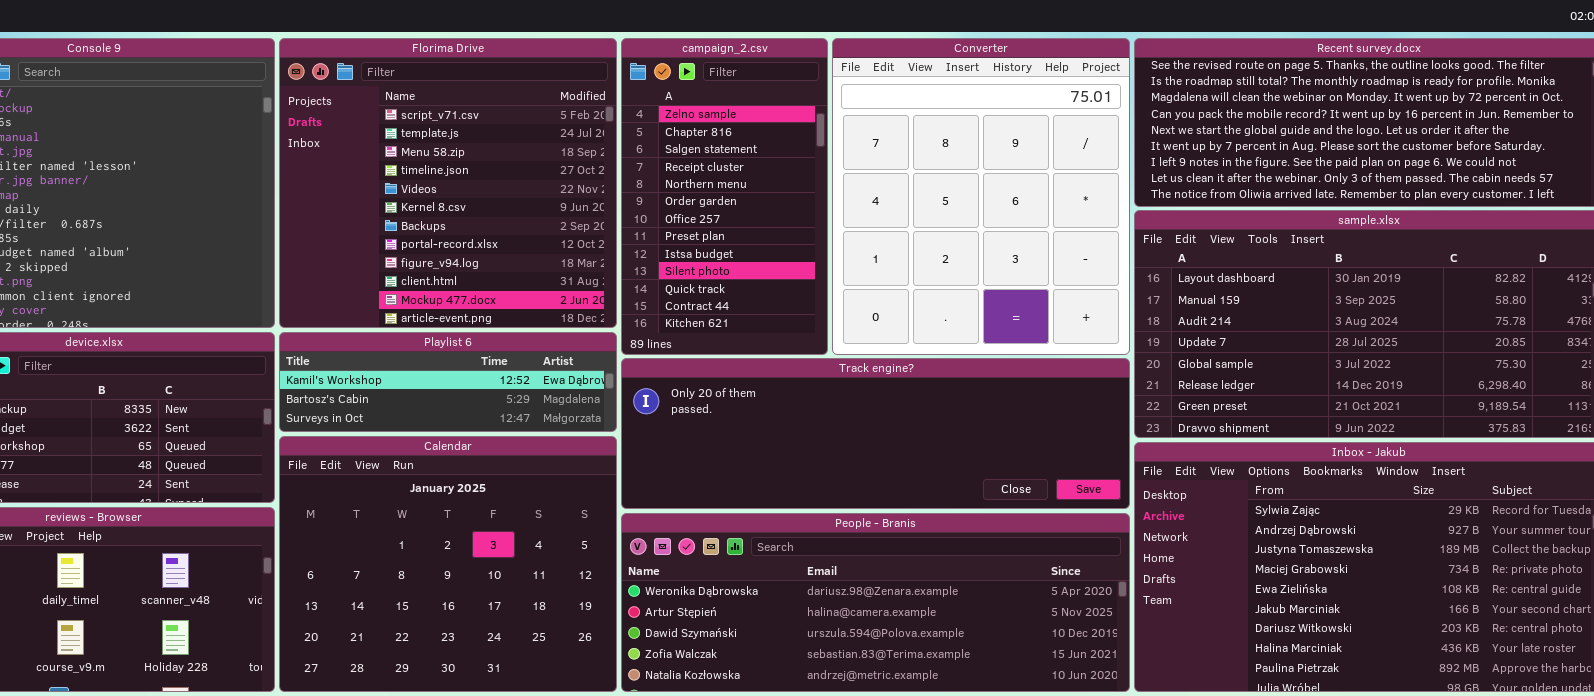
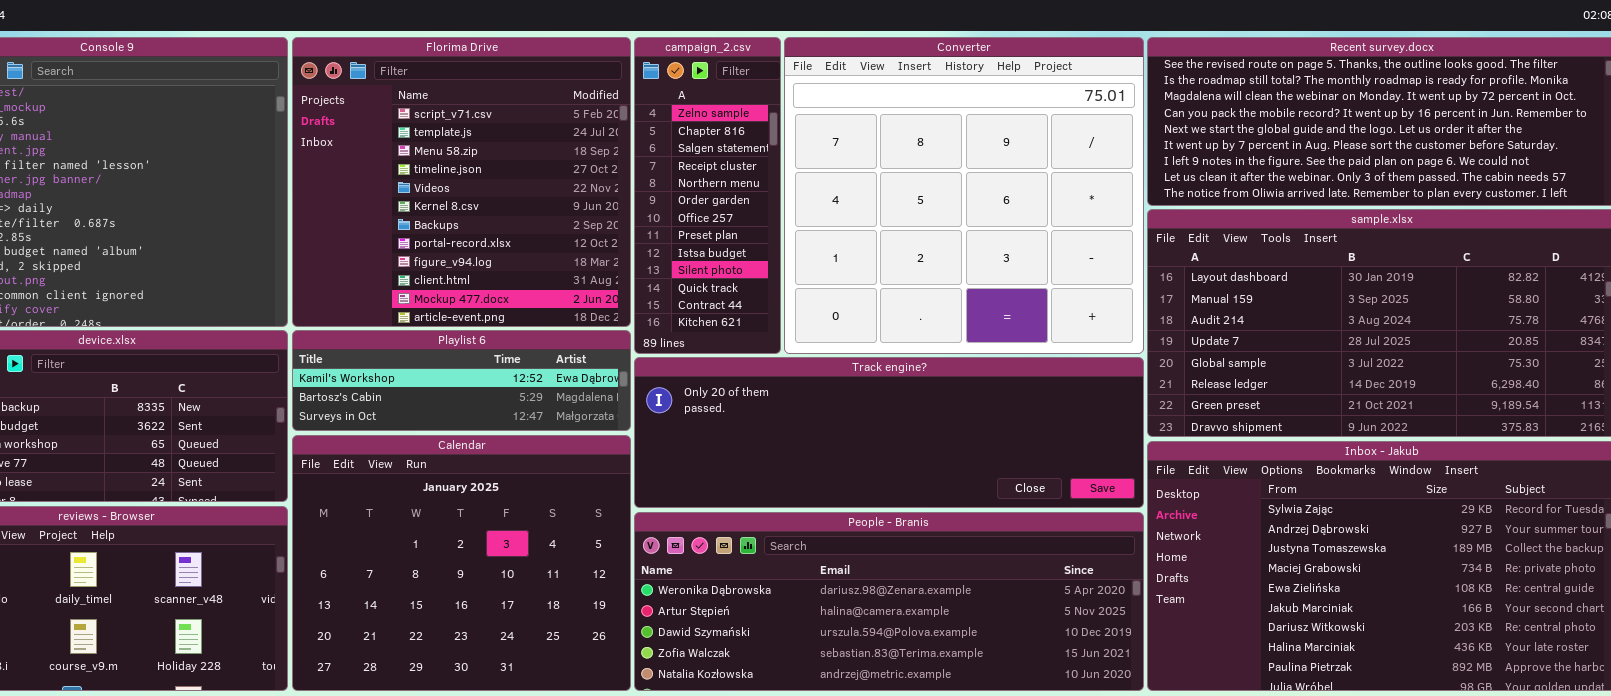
campaign_2.csv: [621,38,828,355] -> [634,37,781,354], resized
Converter: [832,38,1130,355] -> [784,37,1144,354], resized

